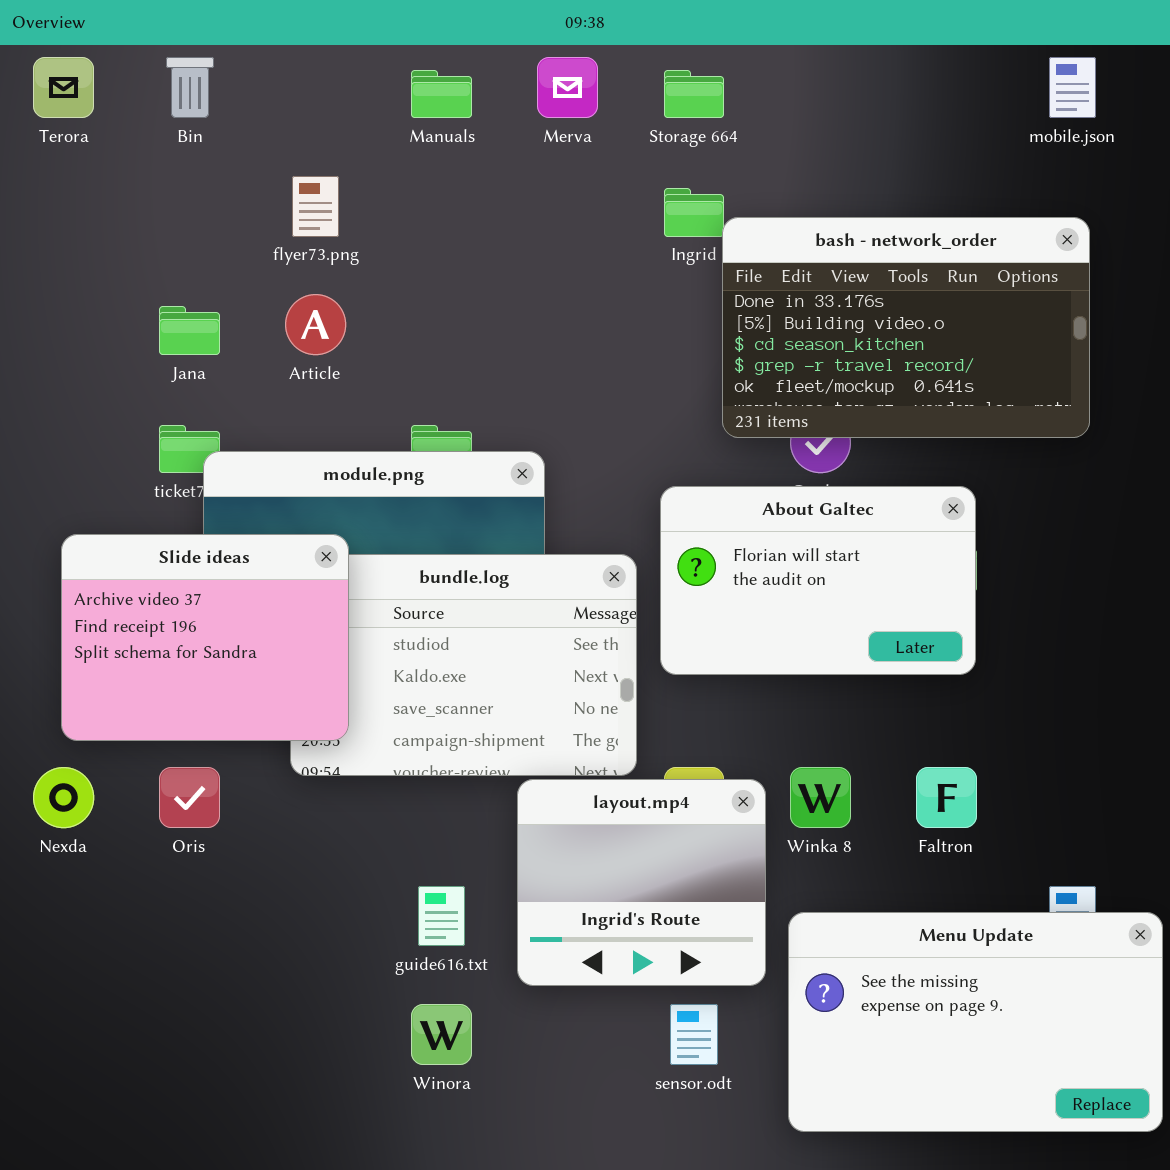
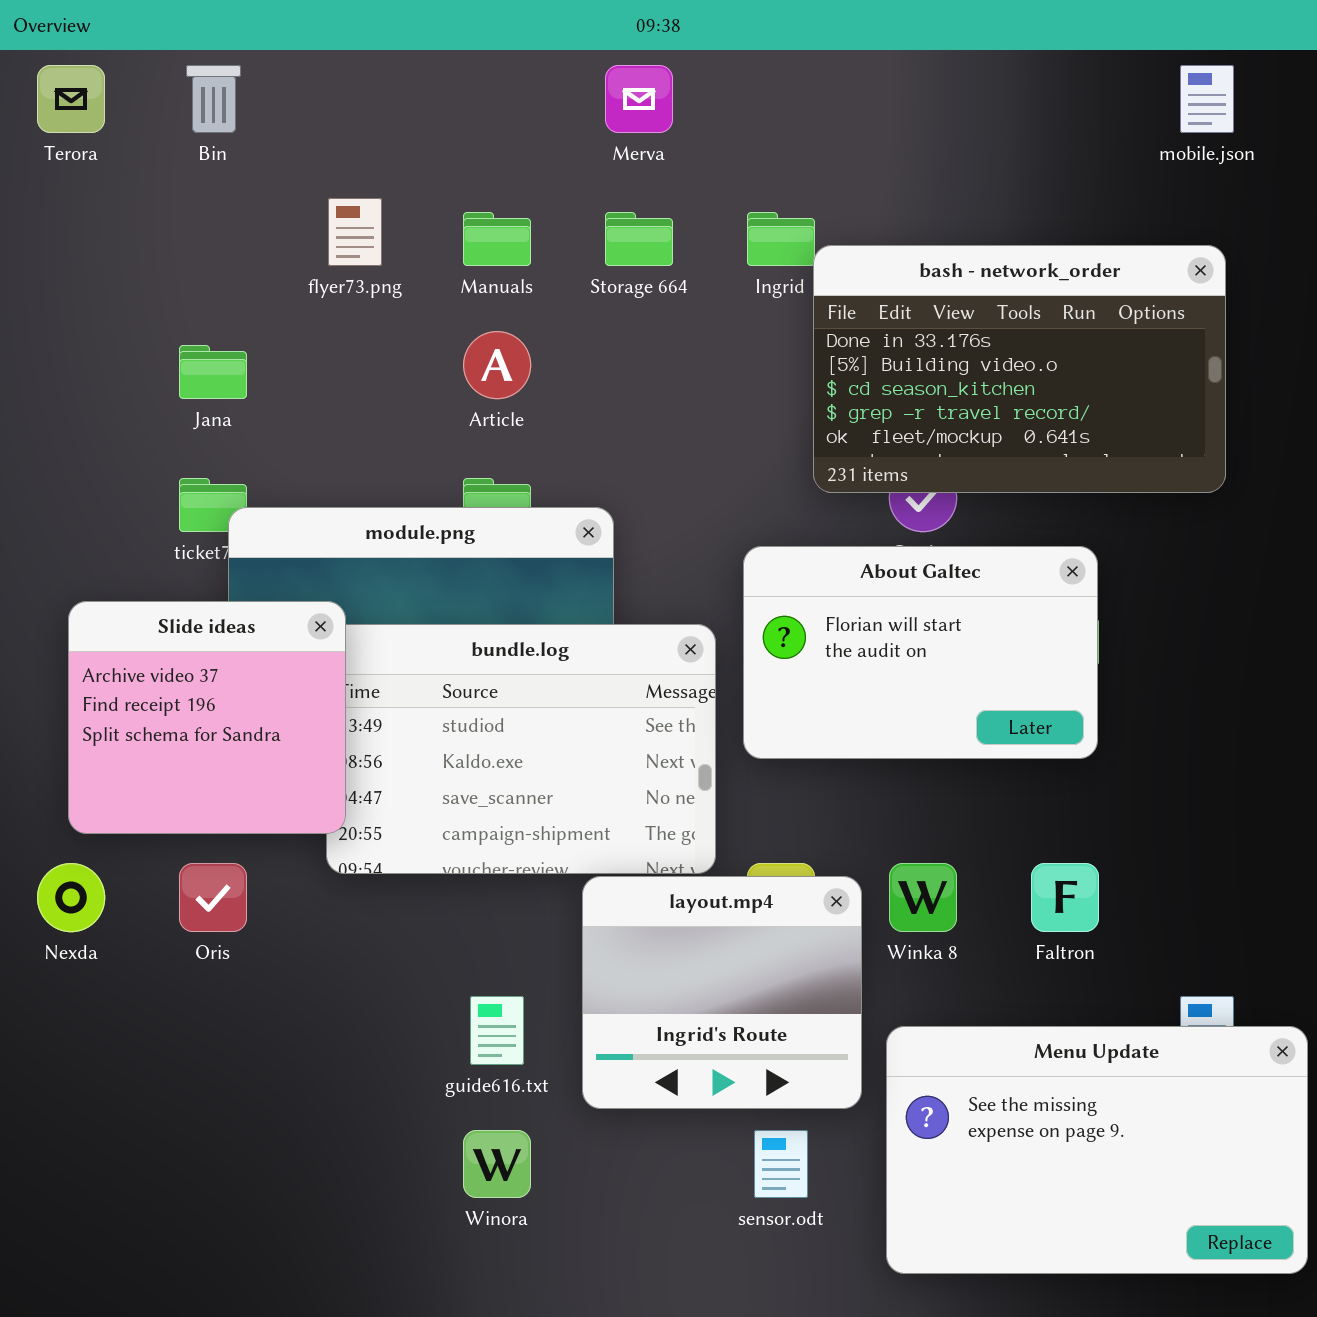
Manuals: [411,70,472,118] -> [463,212,531,266], moved
Storage 664: [664,70,724,118] -> [605,212,673,266], moved
Article: [285,294,346,355] -> [463,331,531,399], moved
Slide ideas: [61,534,349,741] -> [68,601,346,834], resized

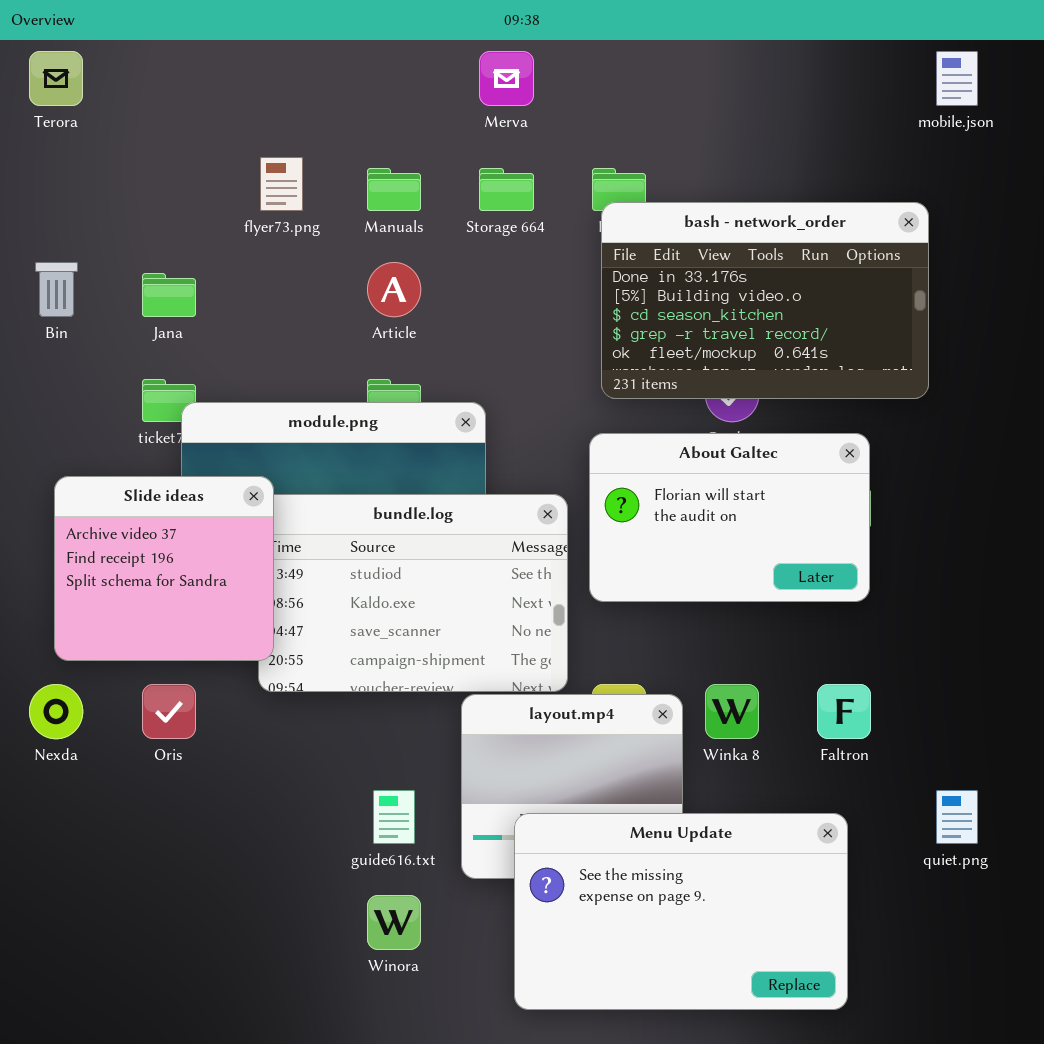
Bin: [186,65,241,133] -> [35,262,78,317], moved
bash - network_order: [813,245,1226,493] -> [601,202,929,399], moved
Menu Update: [886,1026,1308,1274] -> [514,813,848,1010], moved

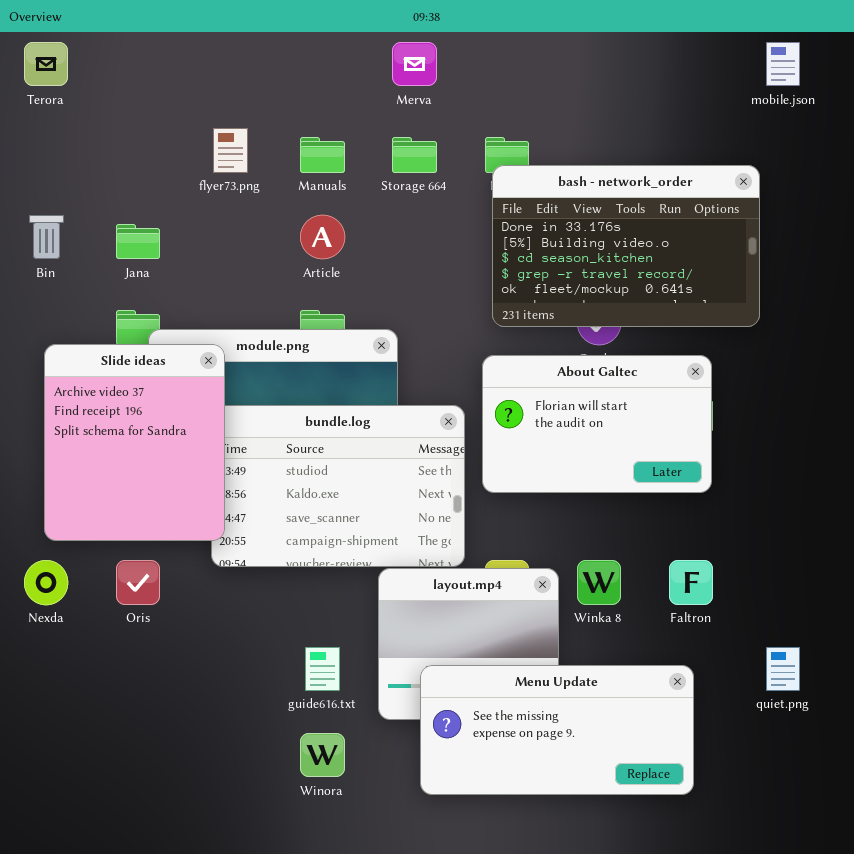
Slide ideas: [54,476,274,661] -> [44,344,225,541], resized
Menu Update: [514,813,848,1010] -> [420,665,694,795], resized

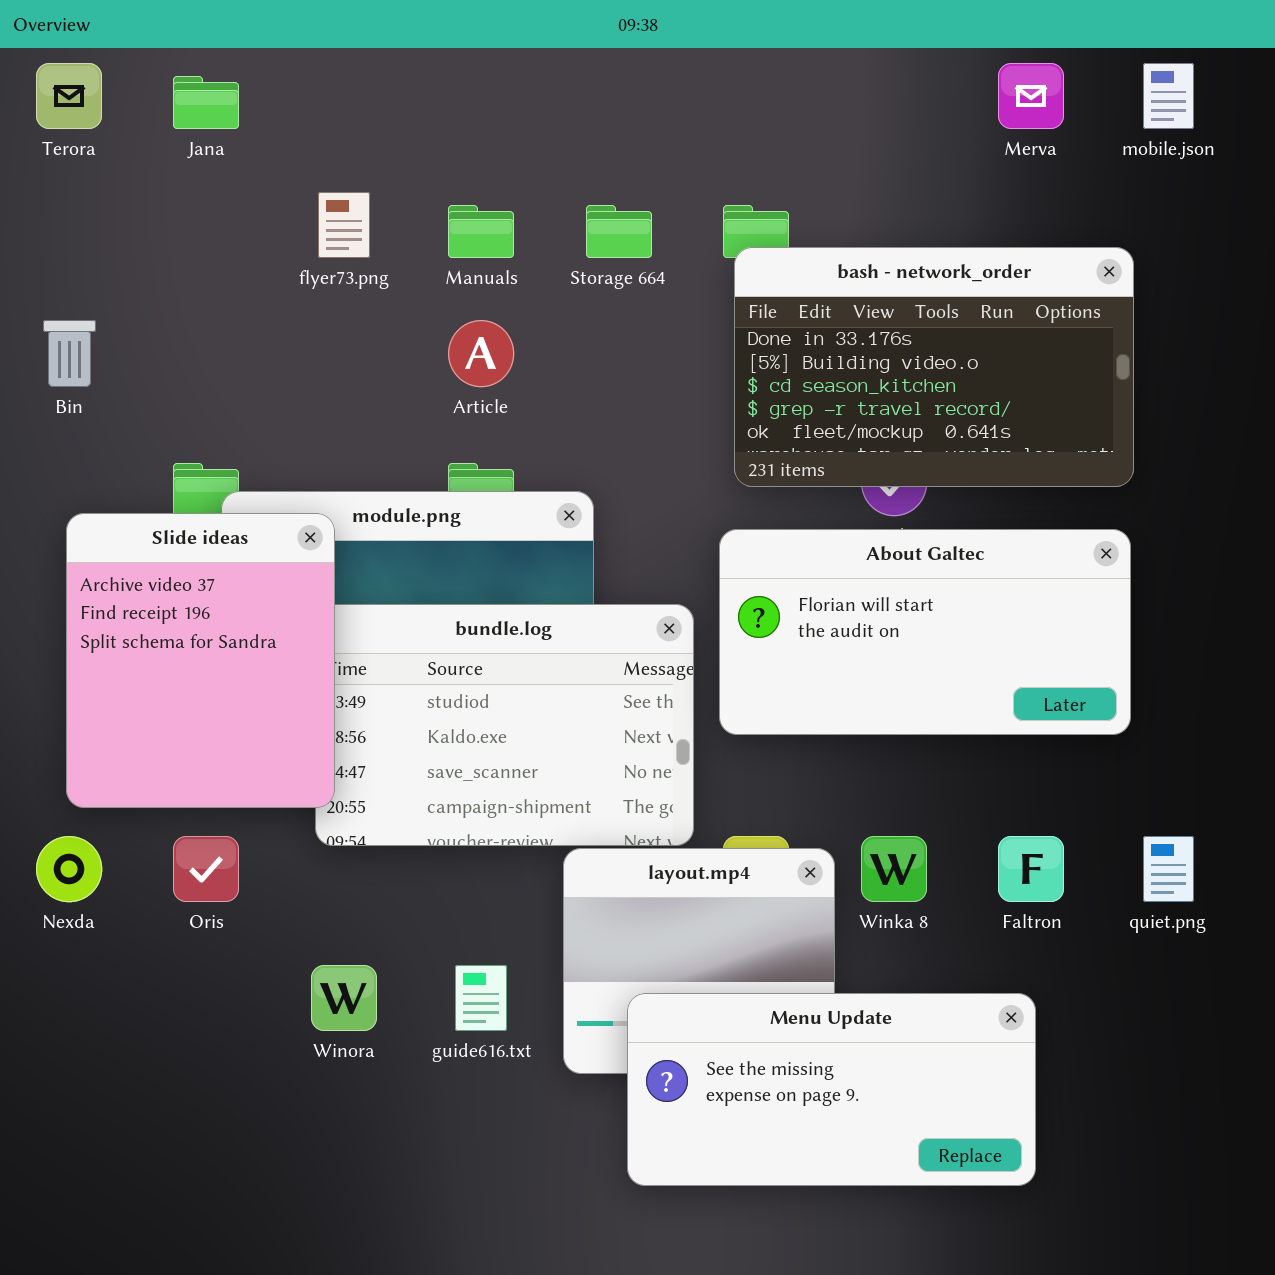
Merva: [392,42,437,86] -> [998,63,1064,129], moved
Jana: [116,224,160,259] -> [173,76,239,129], moved
About Galtec: [482,355,712,493] -> [719,529,1131,735], resized
quiet.png: [766,647,800,691] -> [1143,836,1194,902], moved
Winora: [300,733,345,777] -> [311,965,377,1031], moved

